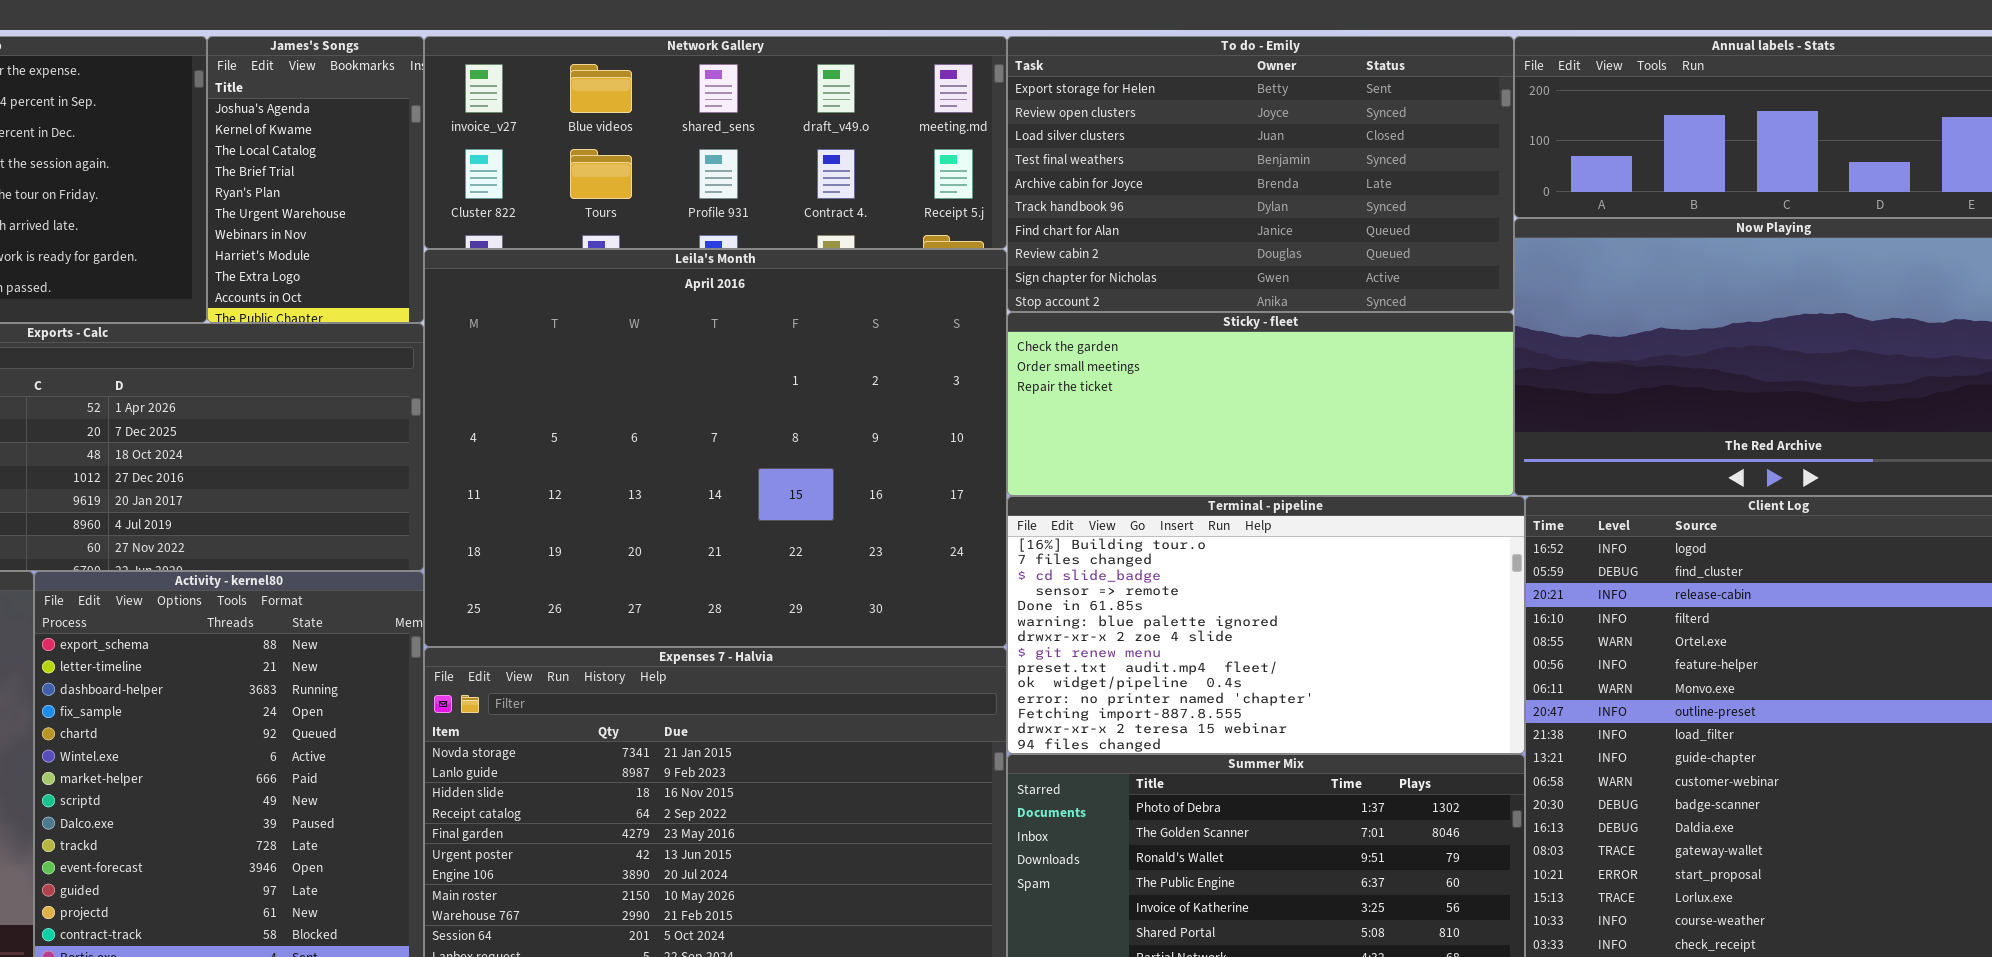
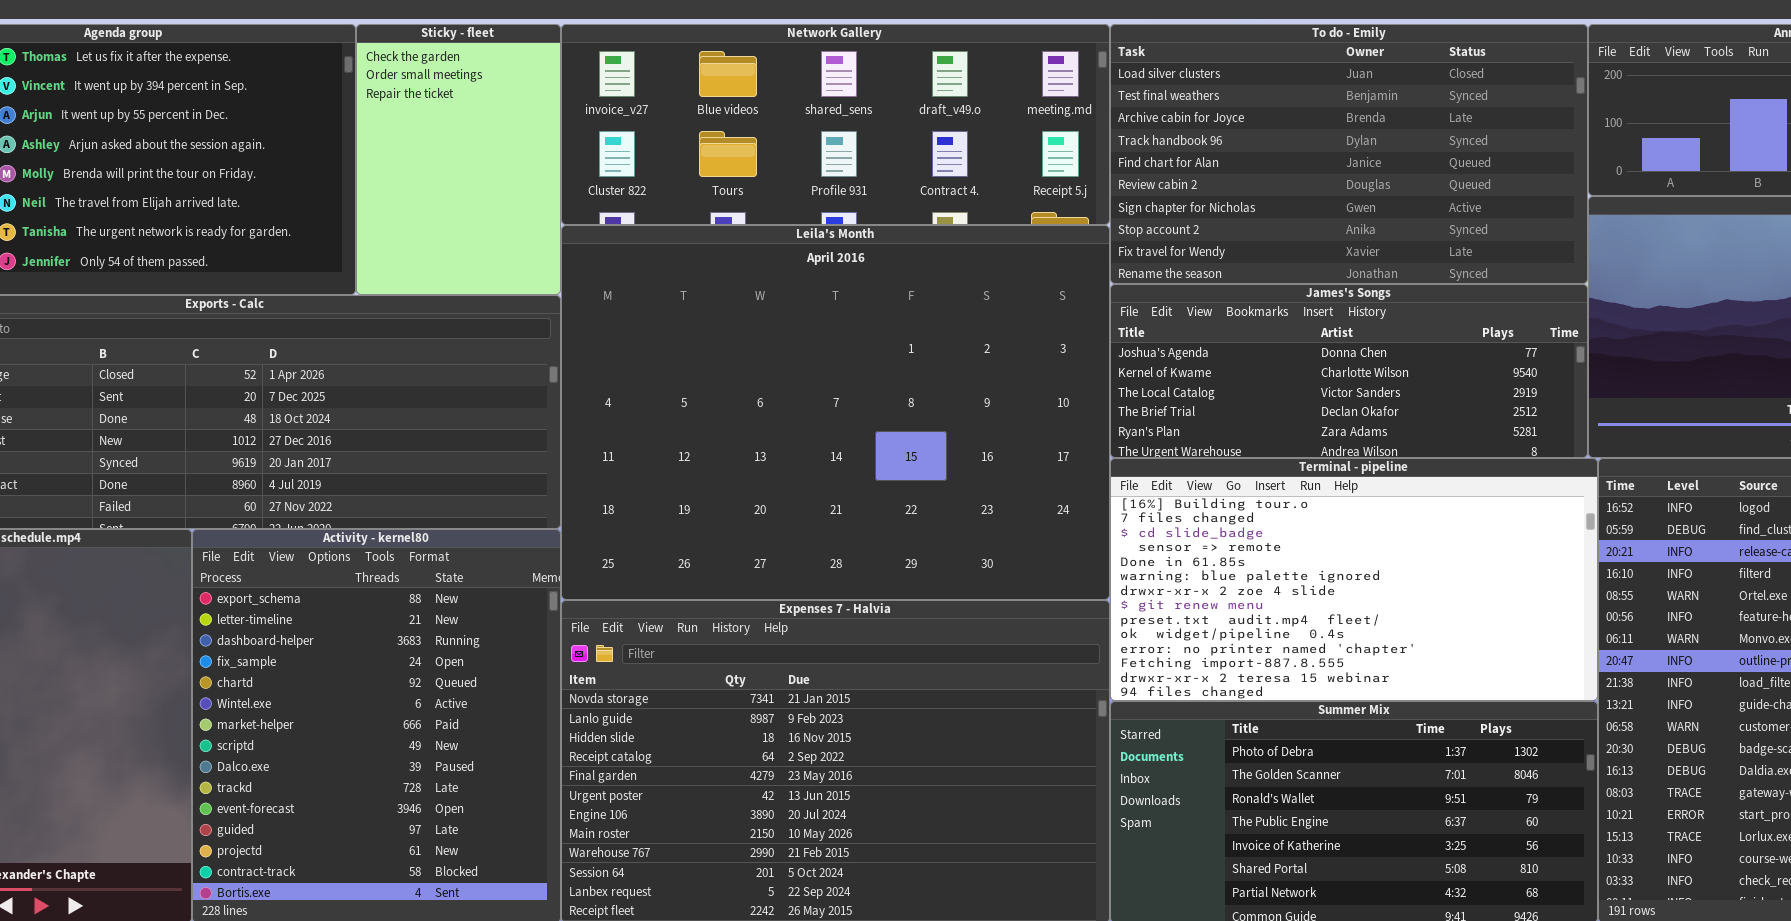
James's Songs: [207,36,424,323] -> [1110,284,1588,458], moved, resized
To do - Emily: [1007,36,1514,312] -> [1110,24,1588,284], scrolled down 2 rows
Sticky - fleet: [1007,312,1514,496] -> [356,24,561,295], moved, resized

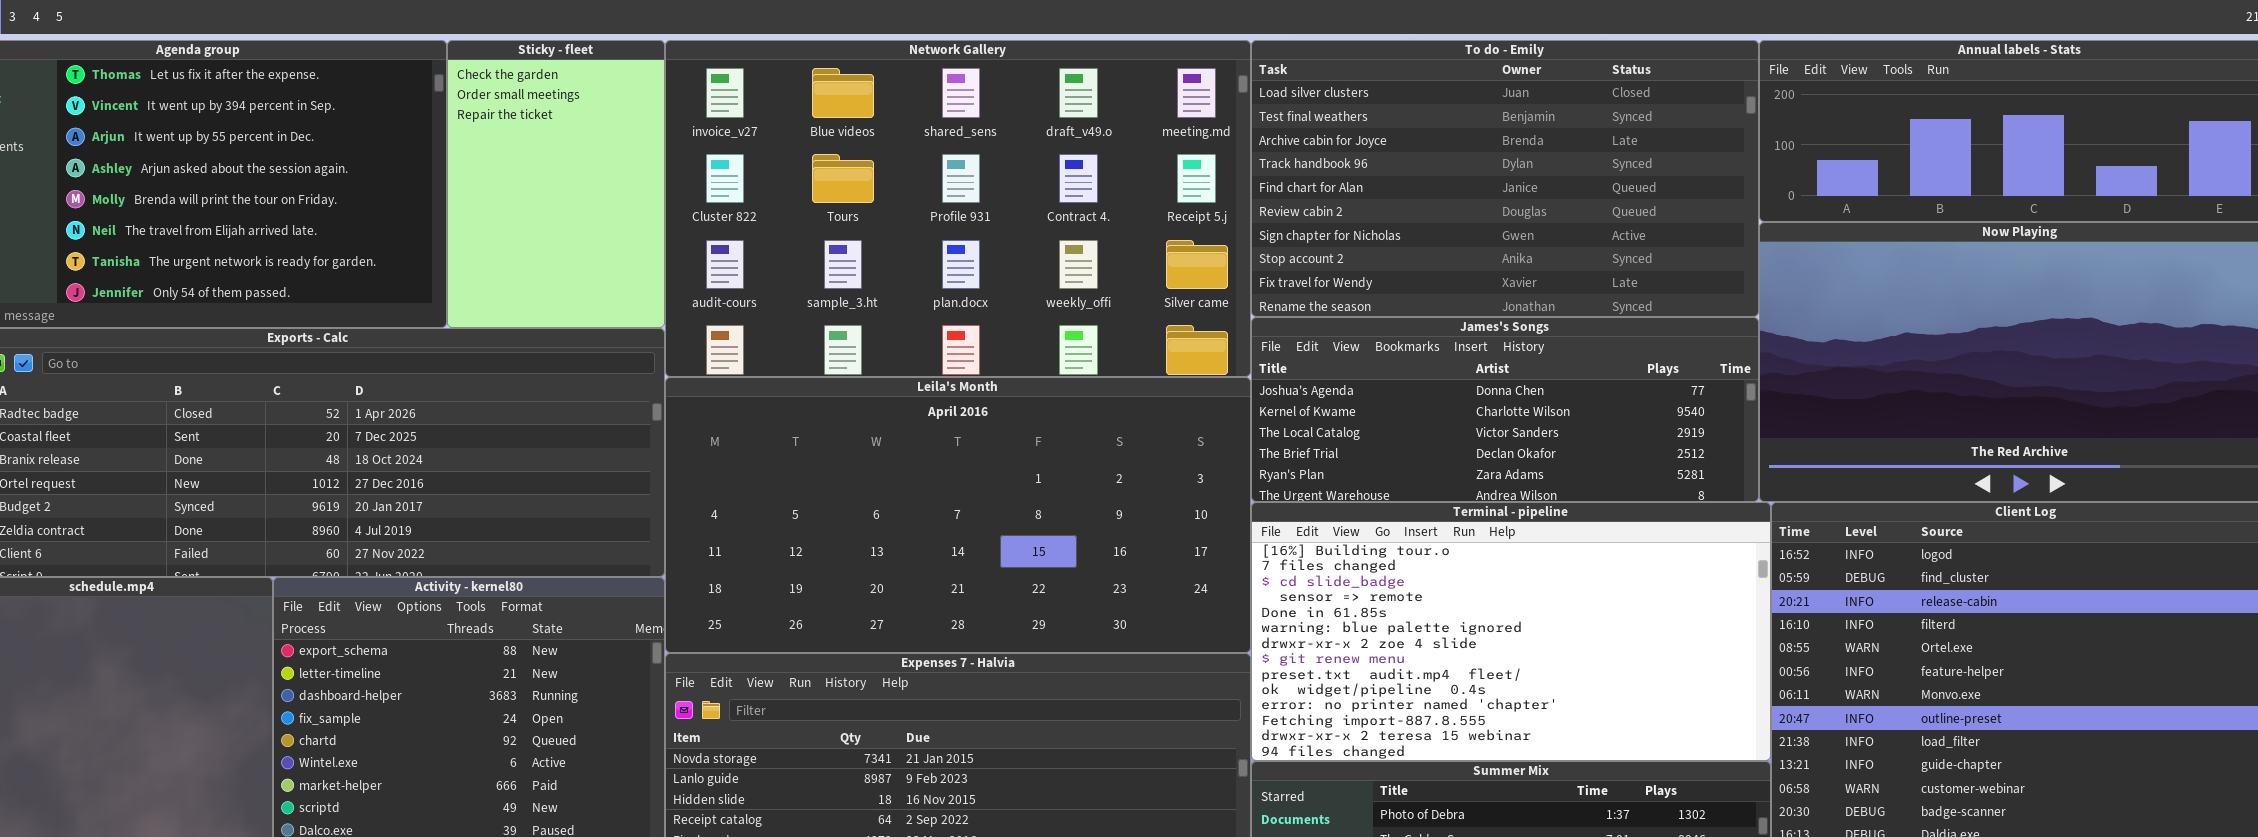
Network Gallery: [561,24,1110,225] -> [665,40,1251,377], resized
Leila's Month: [561,225,1110,600] -> [665,377,1251,653], resized

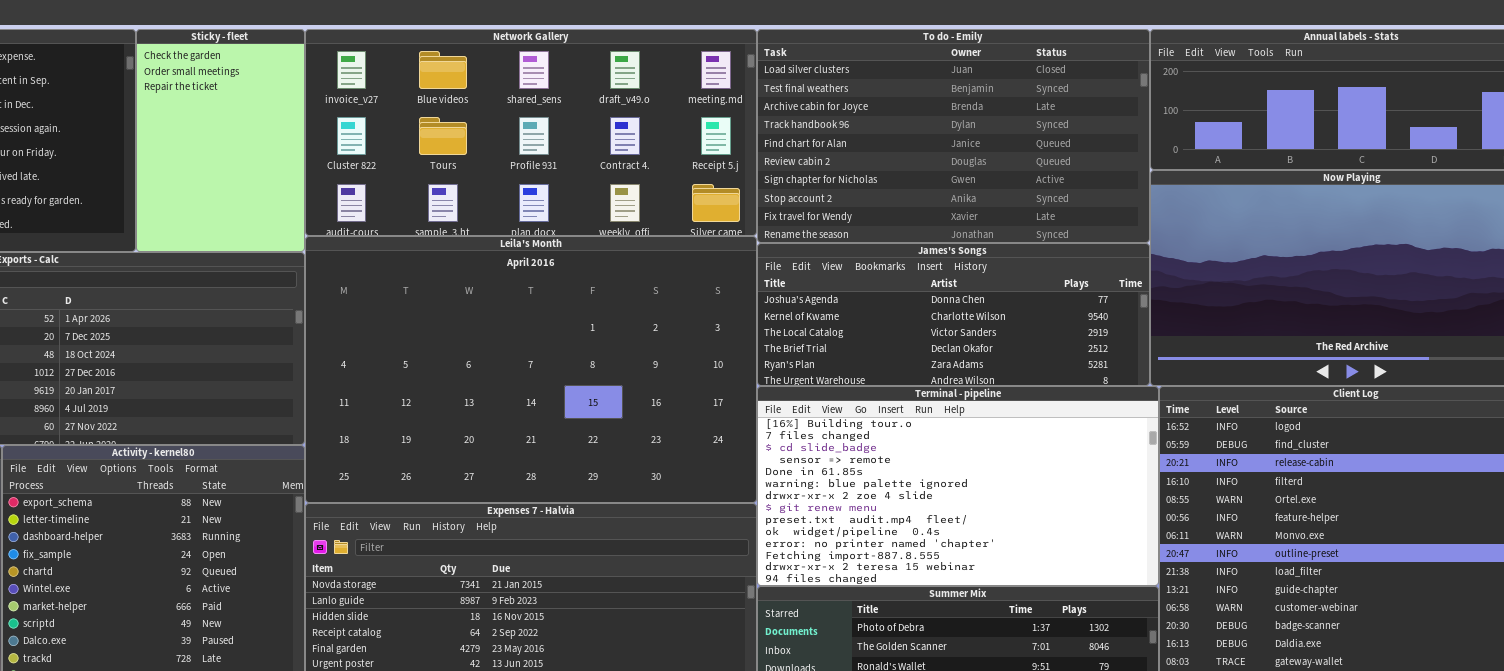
Network Gallery: [665,40,1251,377] -> [305,29,757,236], resized
Leila's Month: [665,377,1251,653] -> [305,236,757,503], resized

